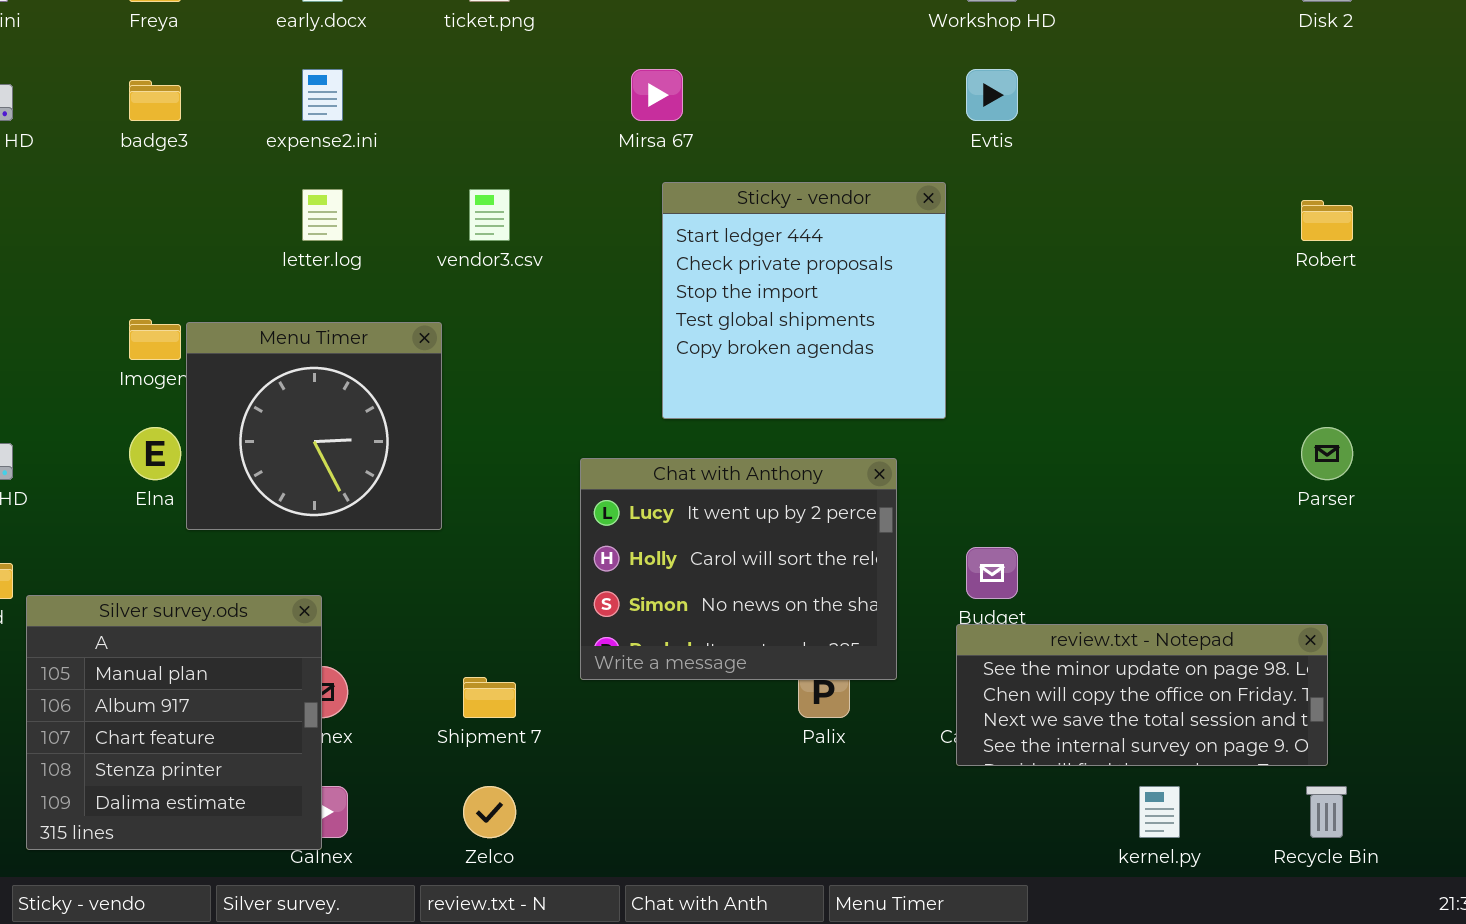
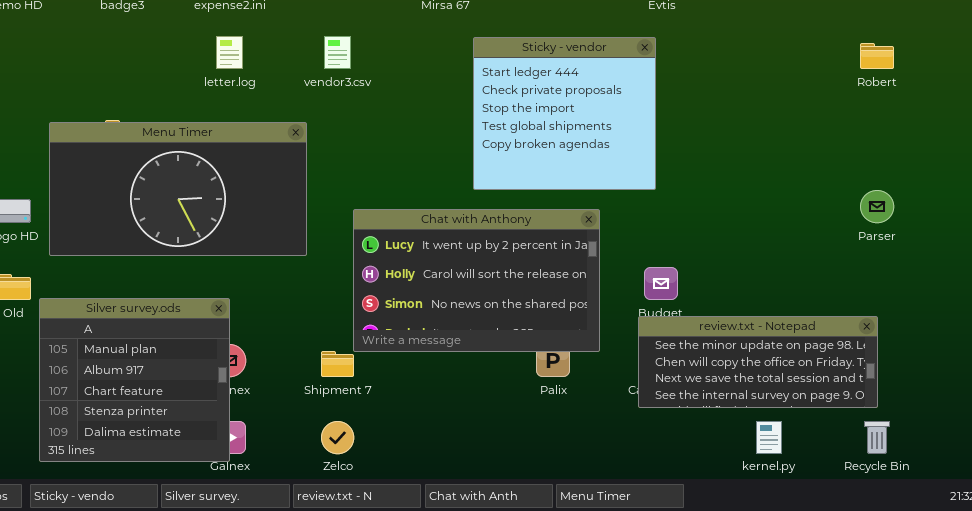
Sticky - vendor: [662,182,946,419] -> [473,37,656,190], moved
Menu Timer: [186,322,442,530] -> [49,122,307,256], resized
Chat with Anthony: [580,458,897,680] -> [353,209,600,352], resized

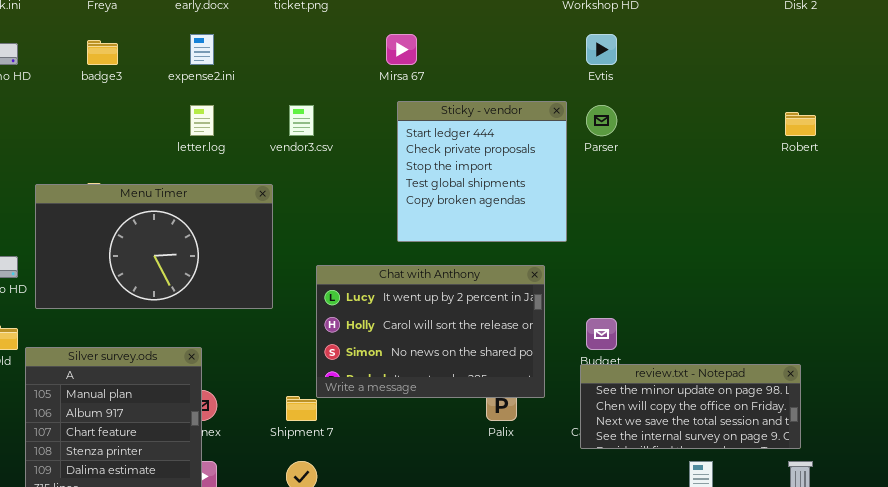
Sticky - vendor: [473,37,656,190] -> [397,101,567,242], moved
Parser: [860,190,894,223] -> [586,105,617,136], moved

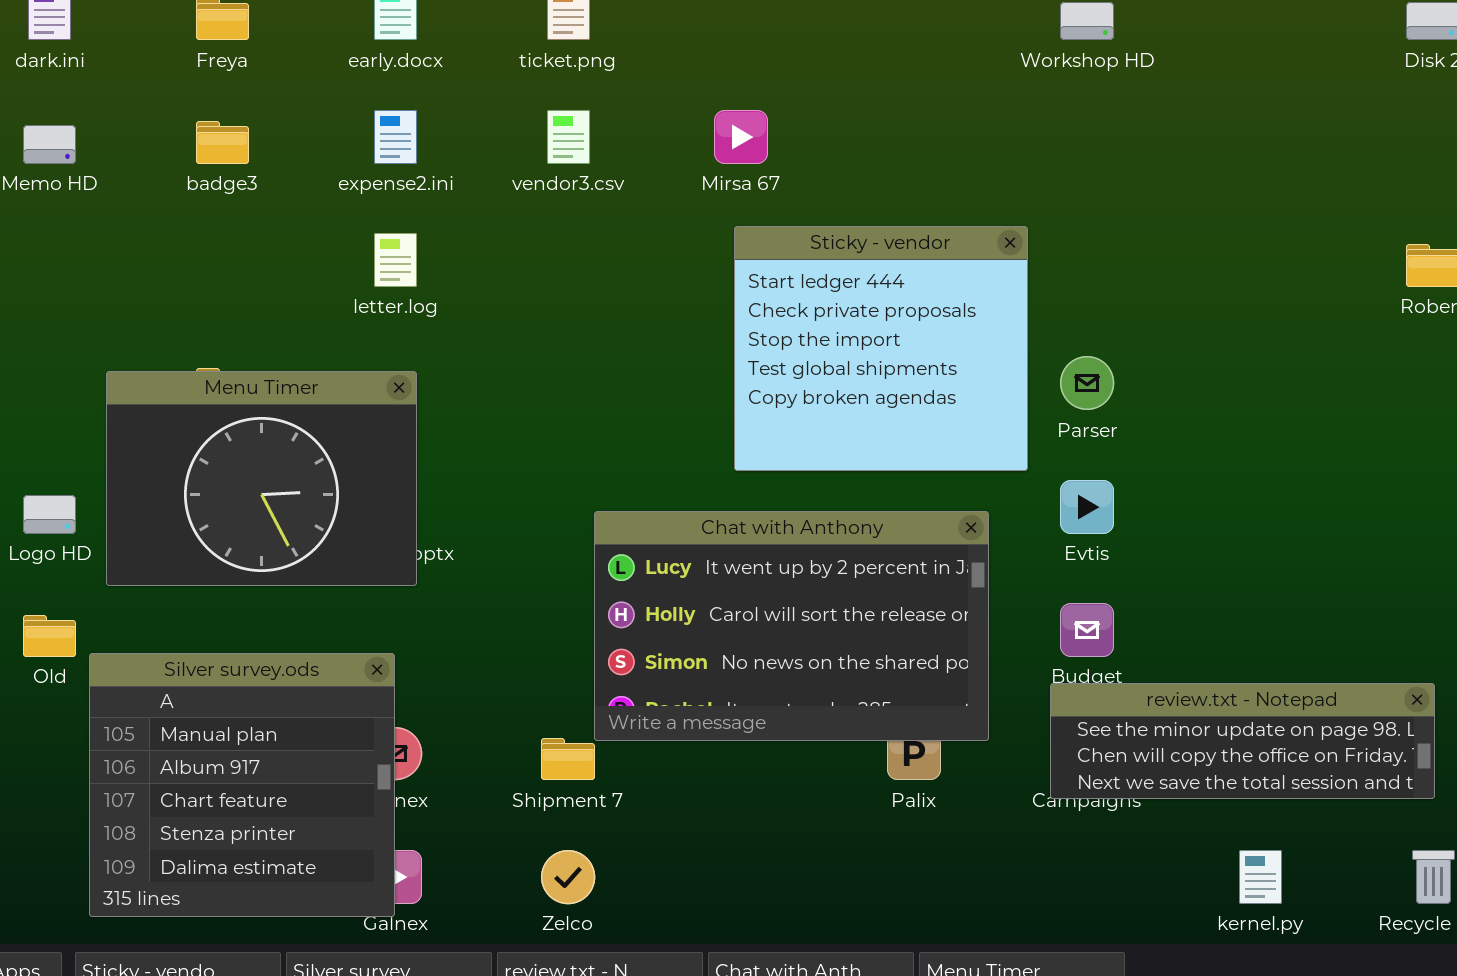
Evtis: [586,34,617,65] -> [1060,480,1114,534], moved
vendor3.csv: [289,105,314,136] -> [547,110,590,164], moved
Parser: [586,105,617,136] -> [1060,356,1114,410], moved
Menu Timer: [35,184,273,309] -> [106,371,417,586], resized
review.txt - Notepad: [580,364,801,449] -> [1050,683,1435,799], resized

